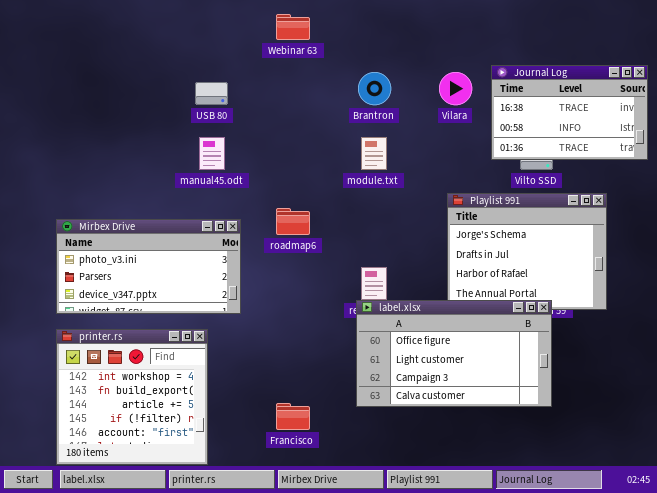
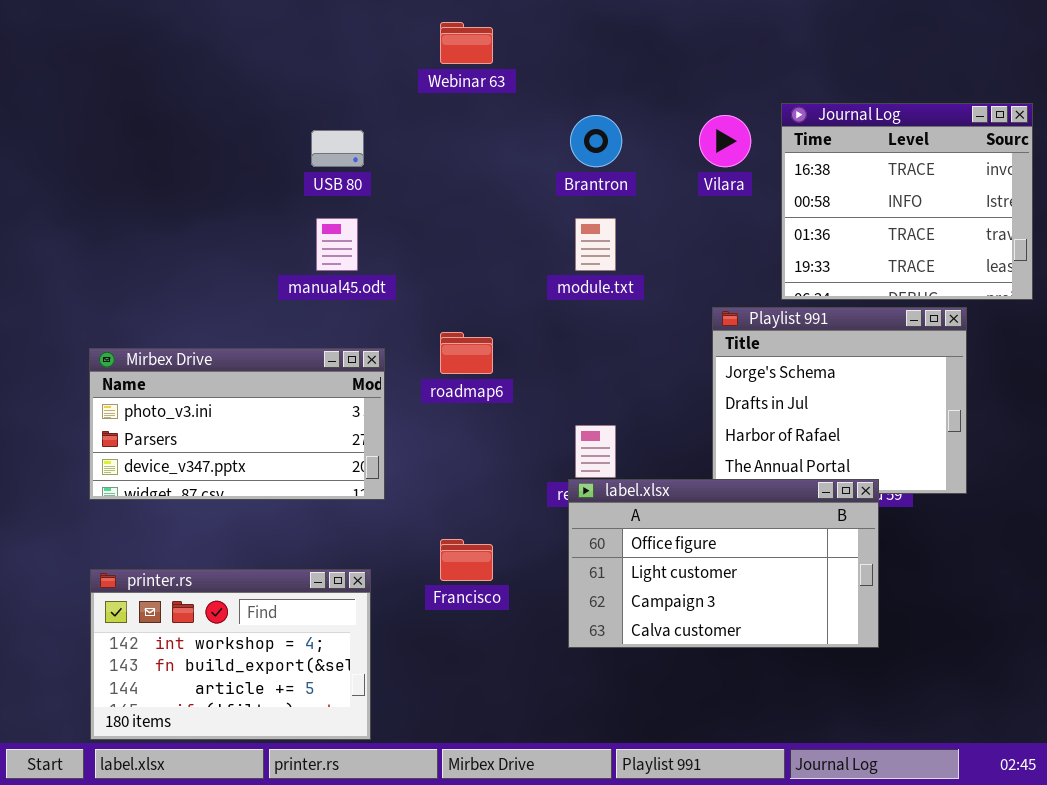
Journal Log: [491,65,648,160] -> [781,103,1033,300], resized
printer.rs: [56,329,208,465] -> [90,569,371,740], resized
Francisco: [276,403,310,430] -> [440,539,493,581], moved

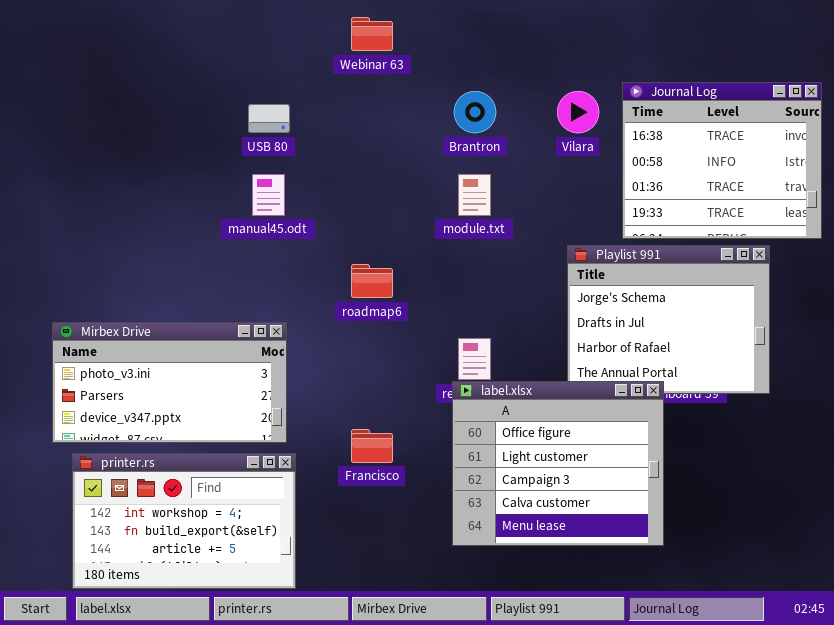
Mirbex Drive: [89,348,385,500] -> [52,322,287,443], moved
label.xlsx: [568,479,879,648] -> [452,381,664,546], resized

